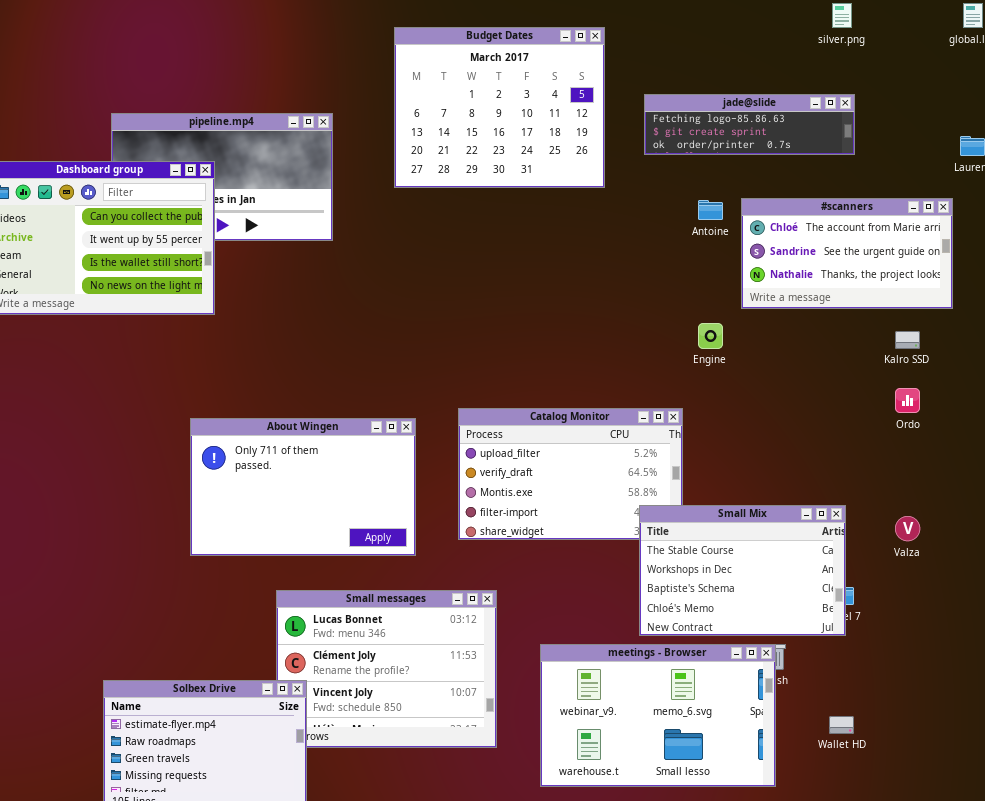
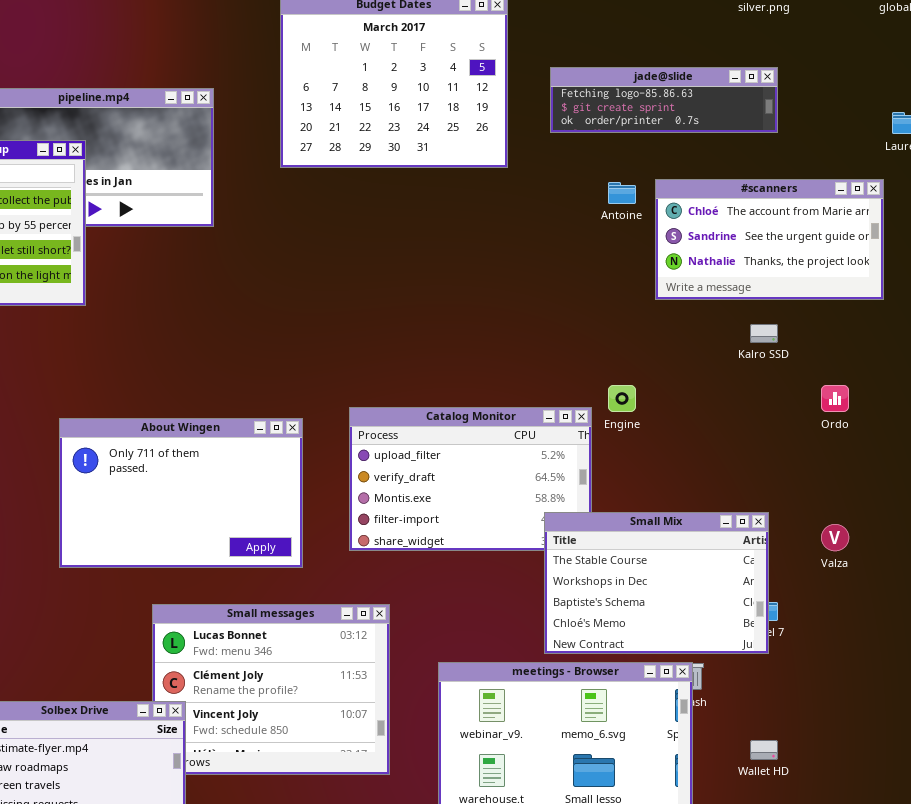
Engine: [698,323,723,349] -> [608,385,636,412], moved
Kalro SSD: [895,331,920,349] -> [750,324,778,343], moved

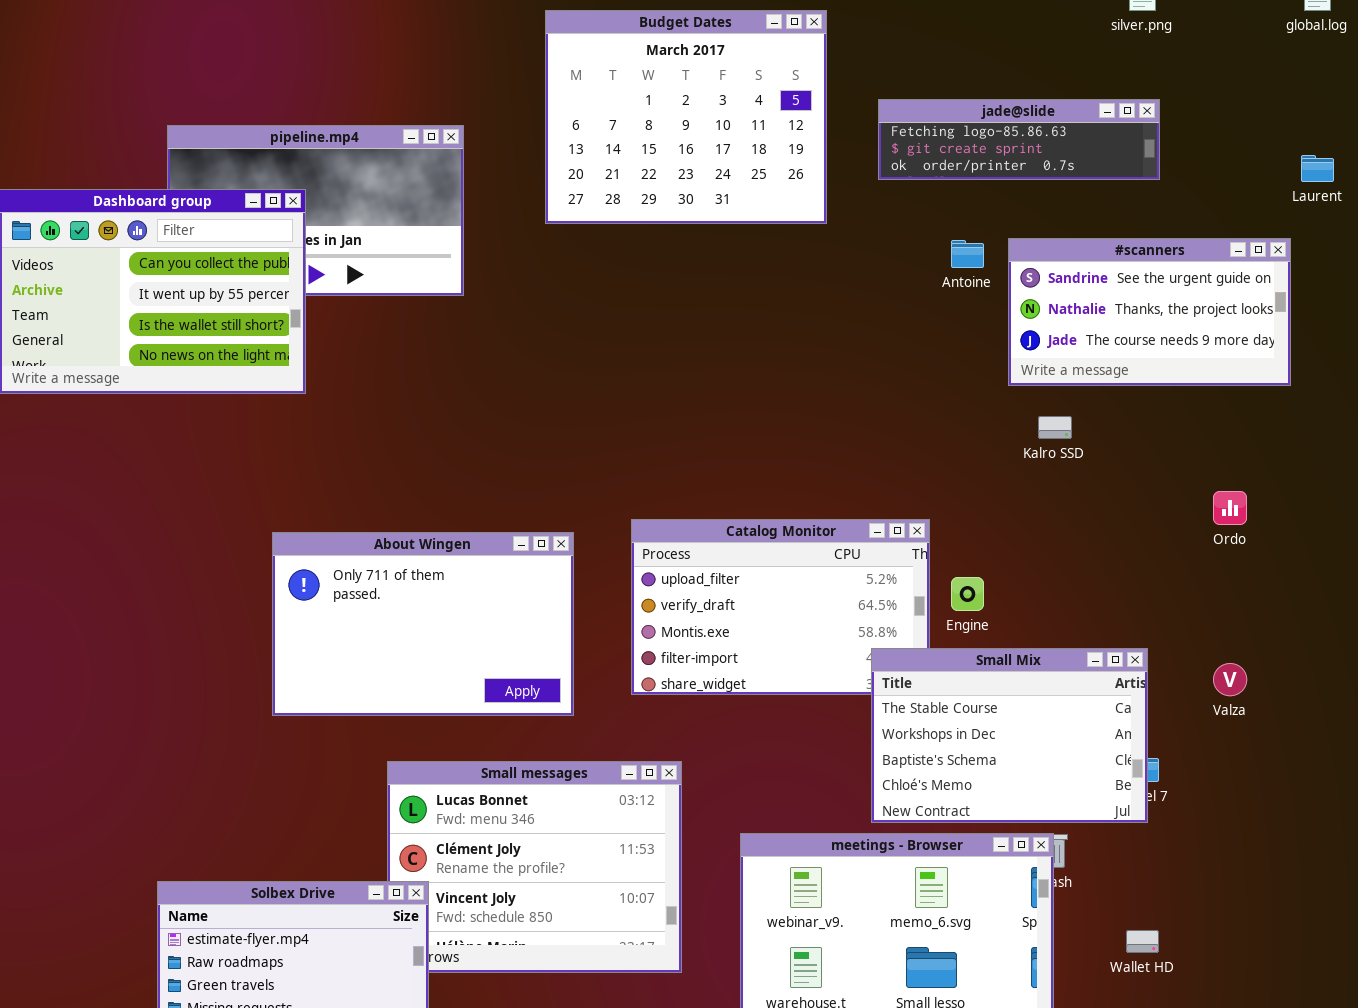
#scanners: [655,179,884,300] -> [1008,238,1291,386], scrolled down 1 row
Kalro SSD: [750,324,778,343] -> [1038,416,1072,439], moved
Engine: [608,385,636,412] -> [951,577,984,611], moved

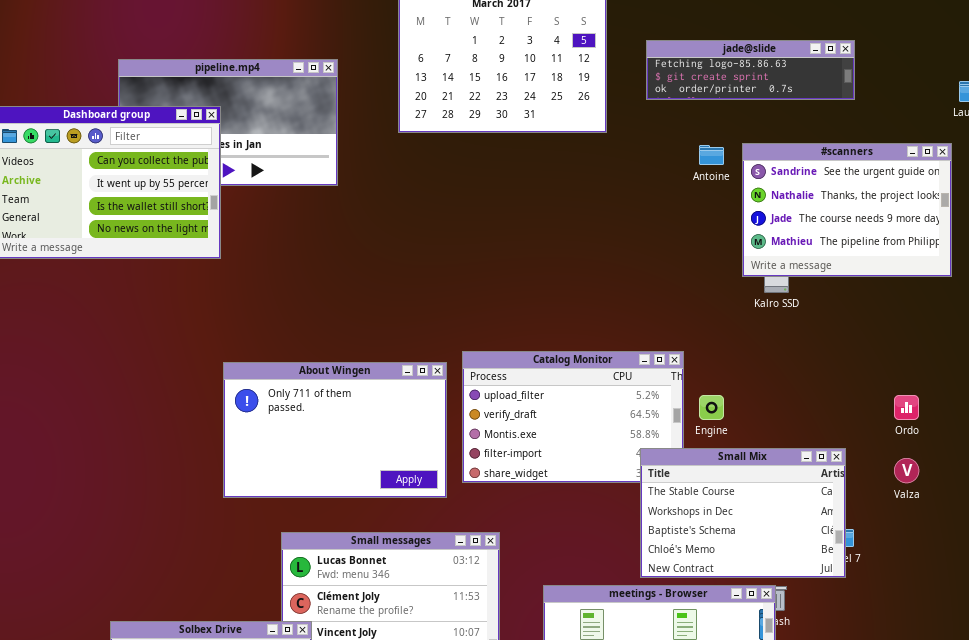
#scanners: [1008,238,1291,386] -> [742,143,952,277], resized
Ordo: [1213,491,1247,525] -> [894,395,919,420], moved
About Wingen: [272,532,574,716] -> [223,362,447,498], moved

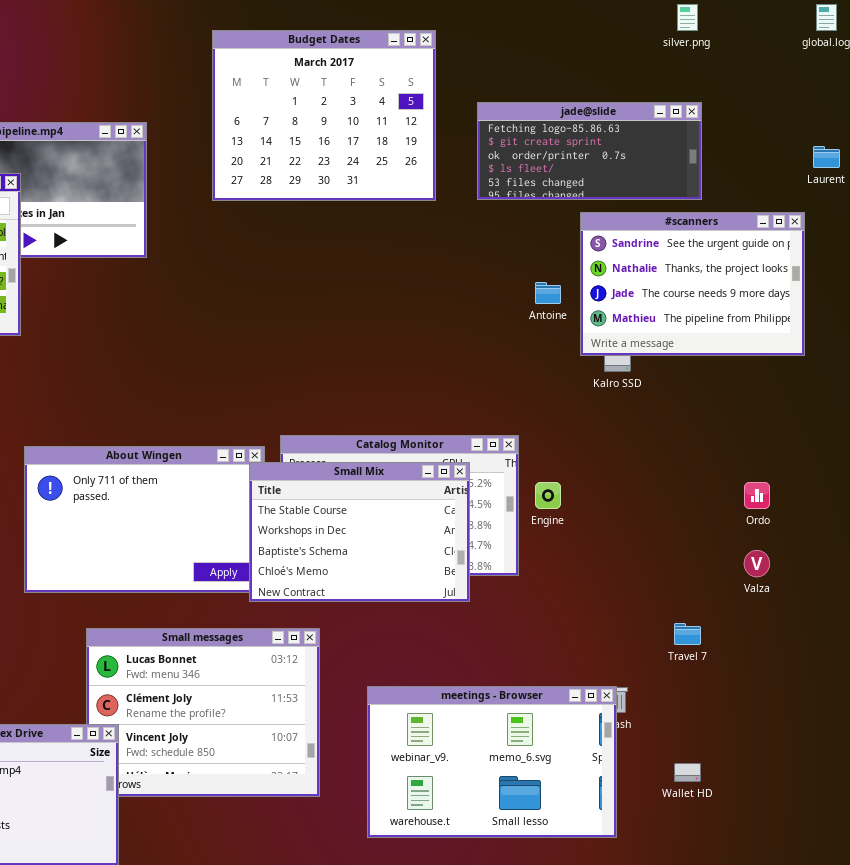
jade@slide: [646,40,855,100] -> [477,102,702,200], resized
Antoine: [699,145,724,165] -> [535,282,561,304], moved
Small Mix: [640,448,846,578] -> [249,462,470,602], moved

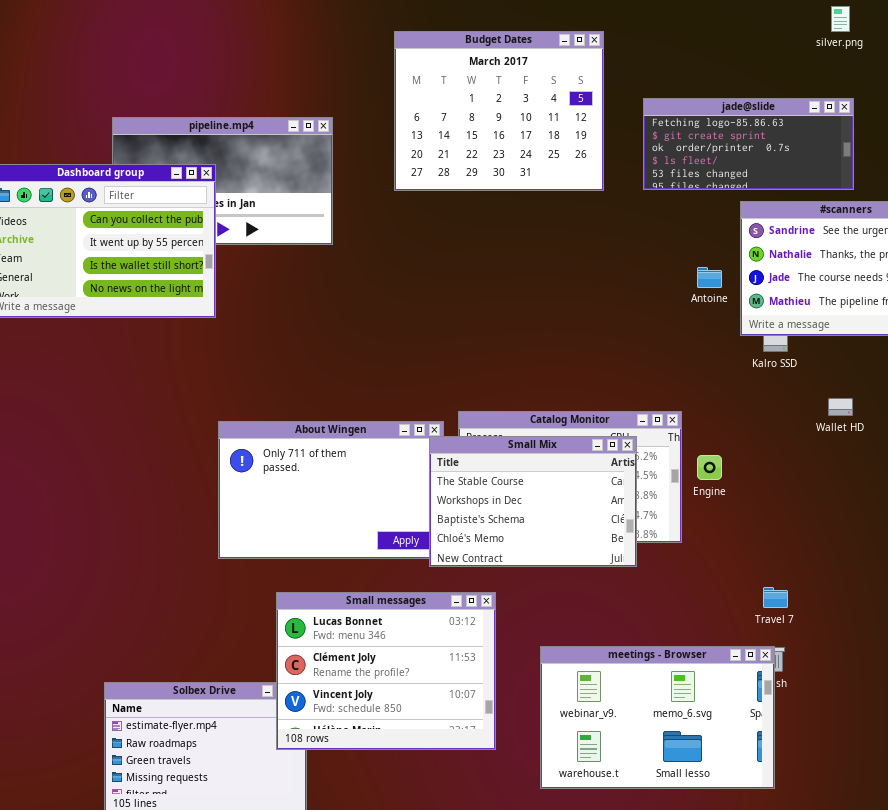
Travel 7: [674,623,701,645] -> [763,587,788,608], moved
Small messages: [86,628,320,797] -> [276,592,496,750], raised
Wallet HD: [674,763,701,782] -> [828,398,853,416], moved

